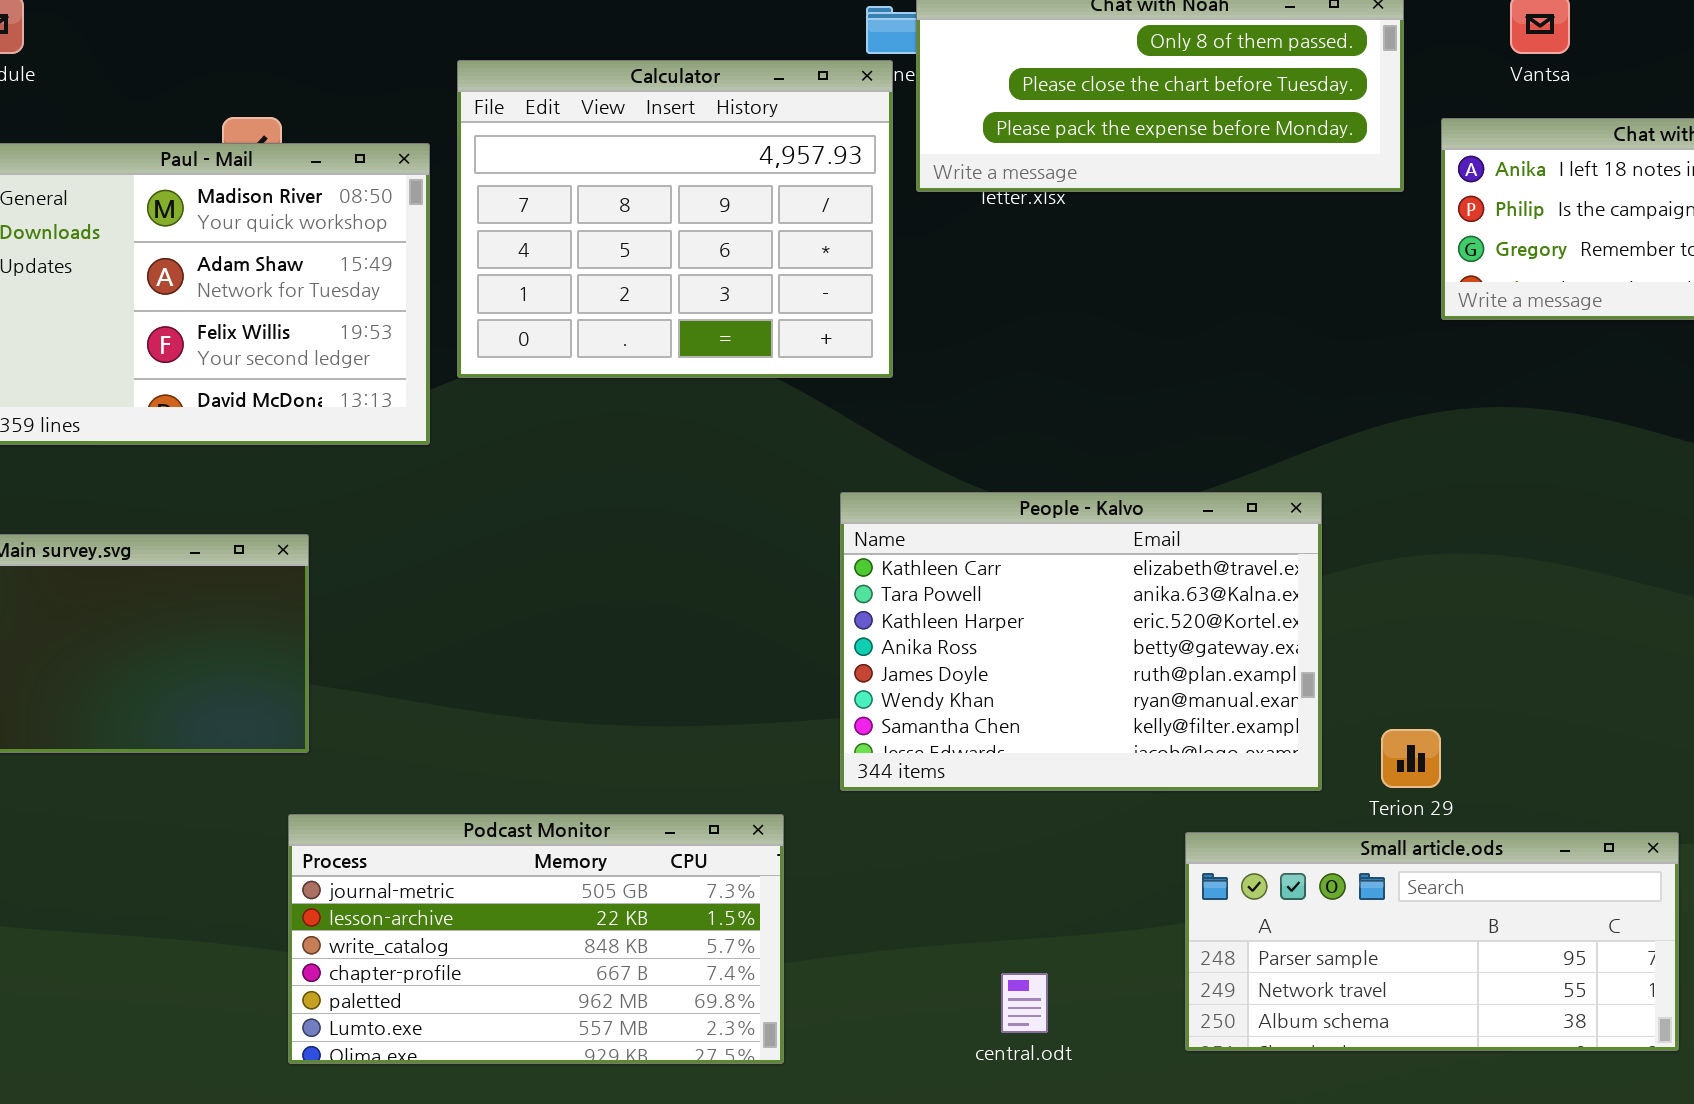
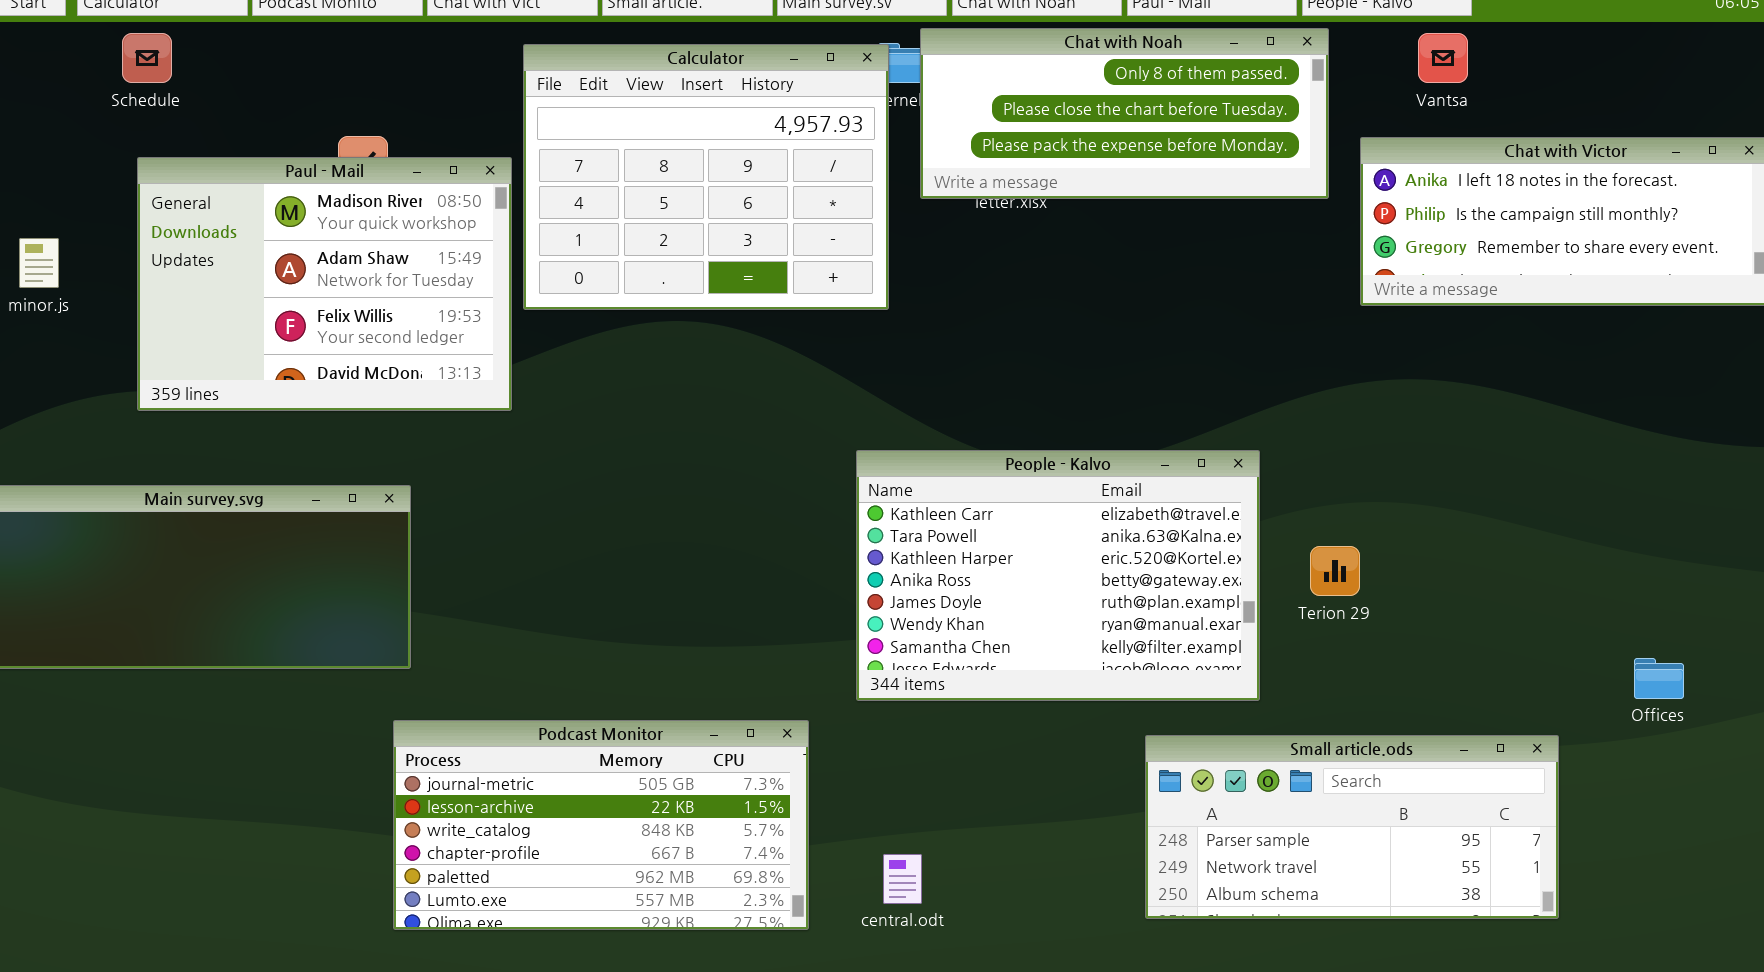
Calculator: [457,60,893,378] -> [523,44,889,310], moved
Terion 29: [1381,729,1441,788] -> [1310,546,1360,596], moved
central.odt: [1001,973,1048,1033] -> [883,854,922,904], moved

